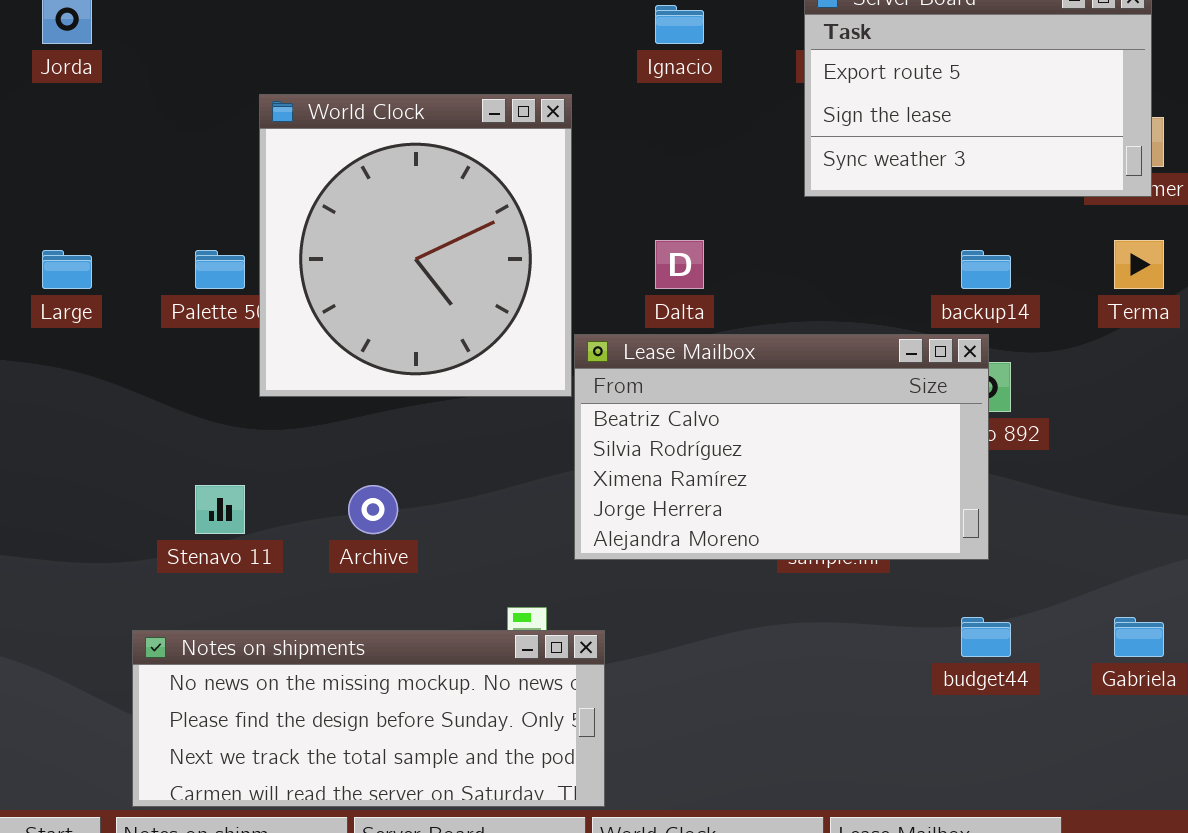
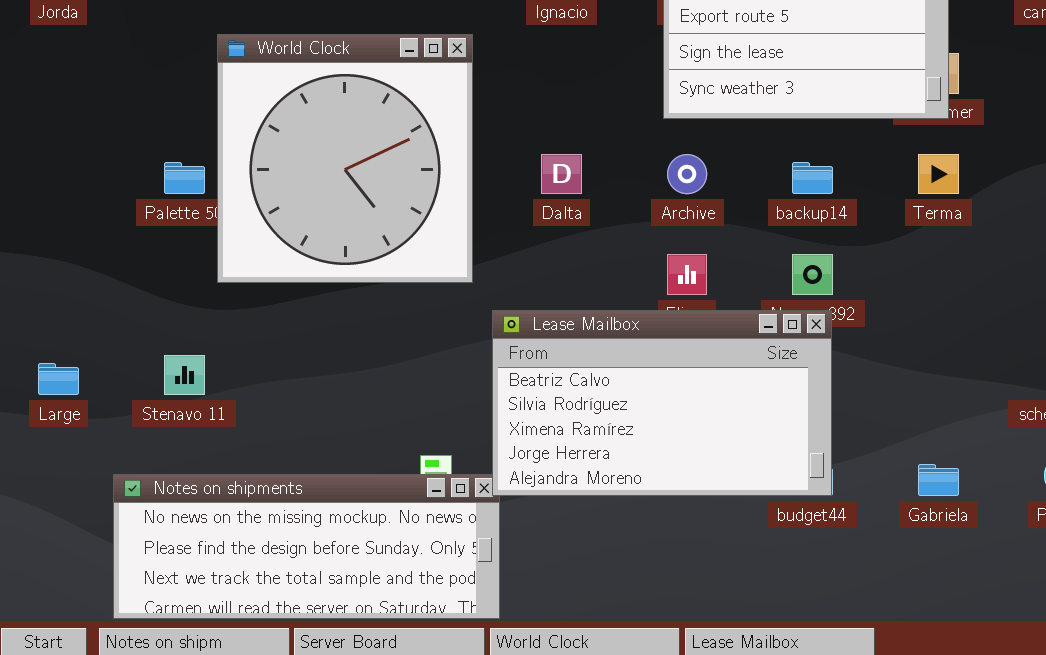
Large: [42,250,92,289] -> [38,363,79,395], moved
Lease Mailbox: [574,334,989,560] -> [492,310,832,496], moved
Archive: [348,485,398,534] -> [667,154,707,194], moved

